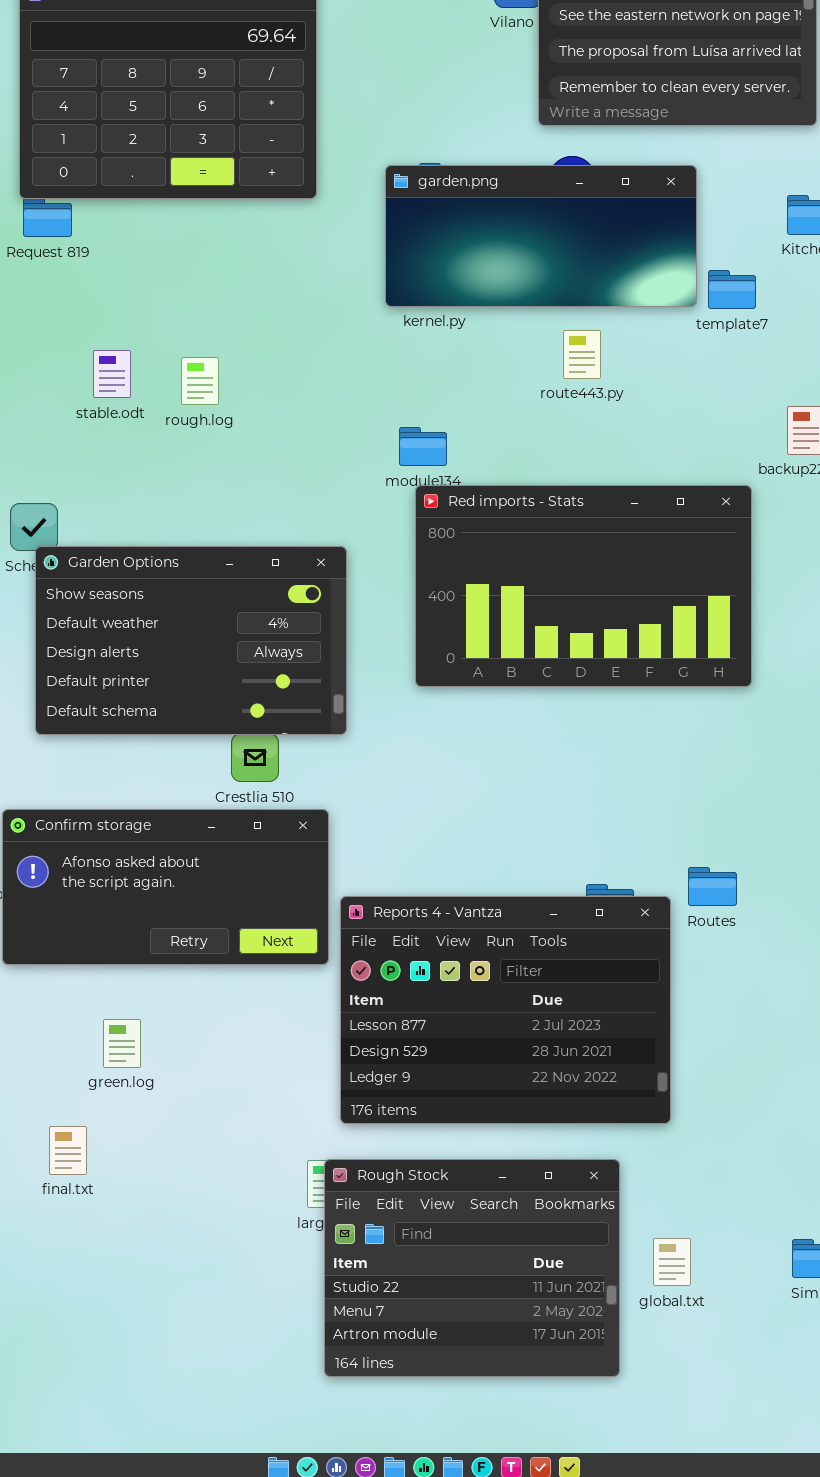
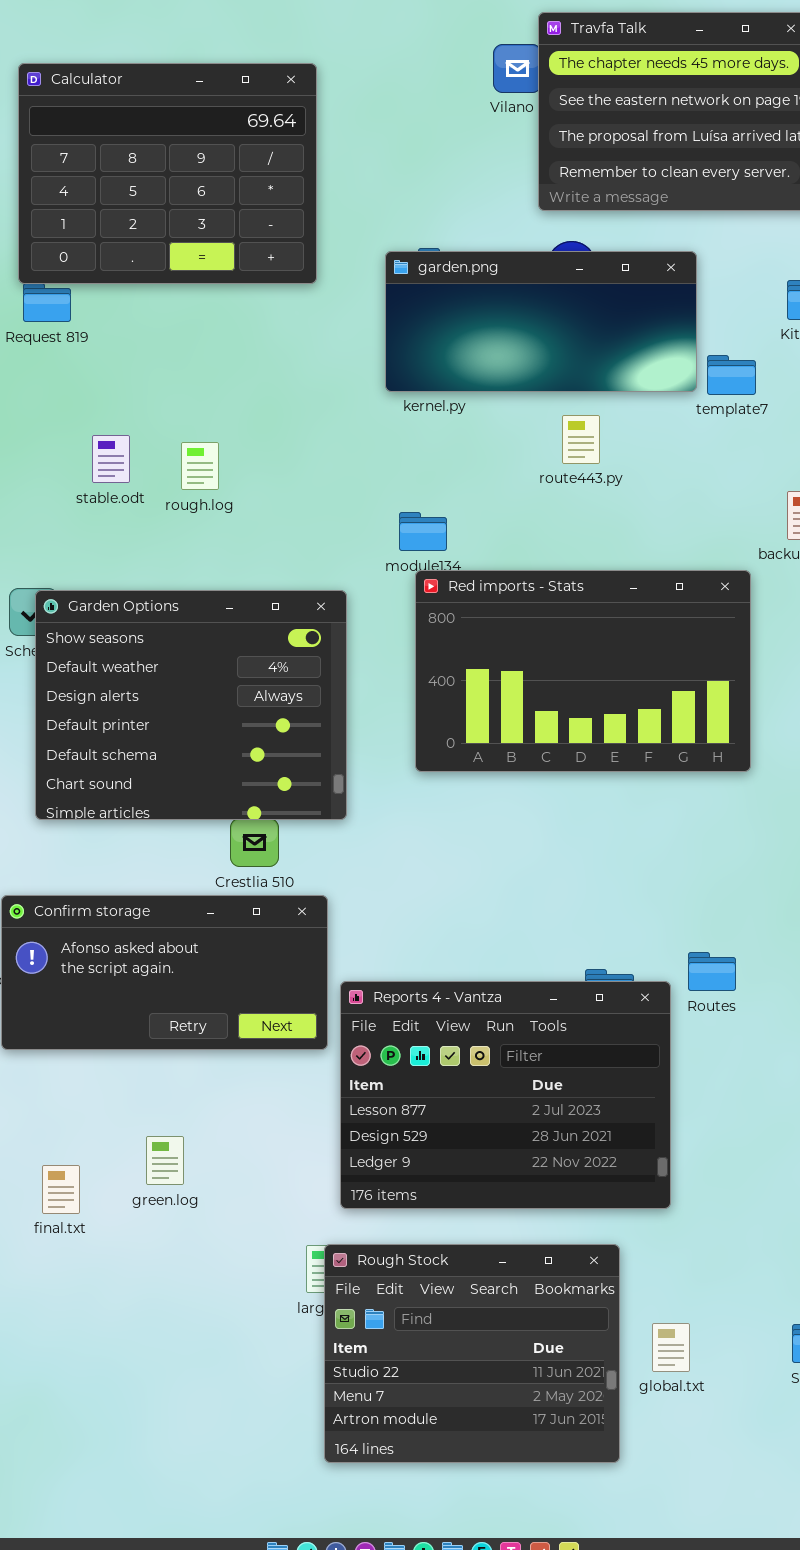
Garden Options: [35,546,347,735] -> [35,590,347,820], resized
green.log: [103,1019,141,1068] -> [146,1136,184,1185], moved
final.txt: [49,1126,87,1175] -> [42,1165,80,1214], moved

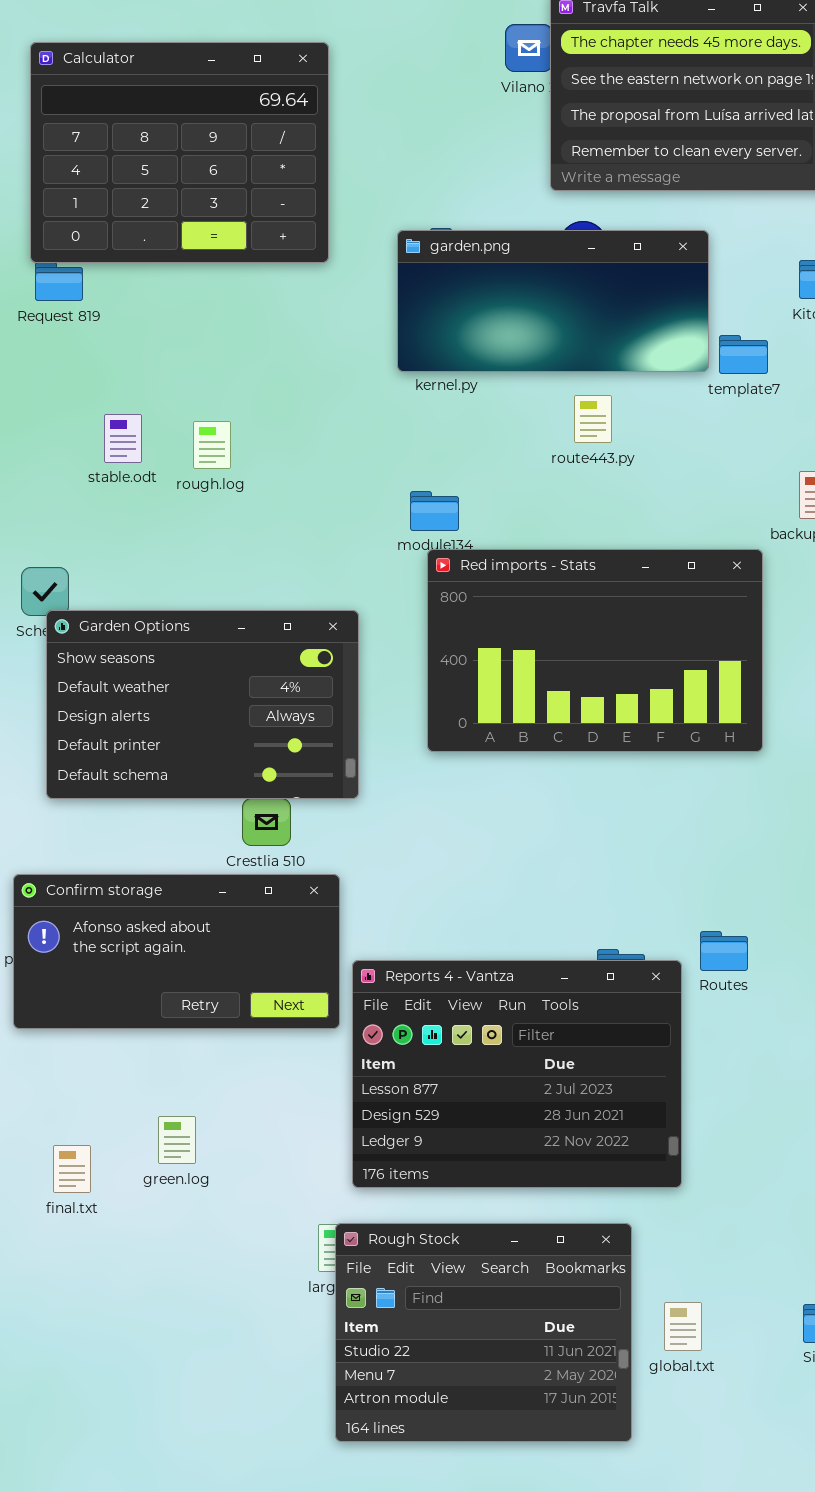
Garden Options: [35,590,347,820] -> [46,610,359,799], resized

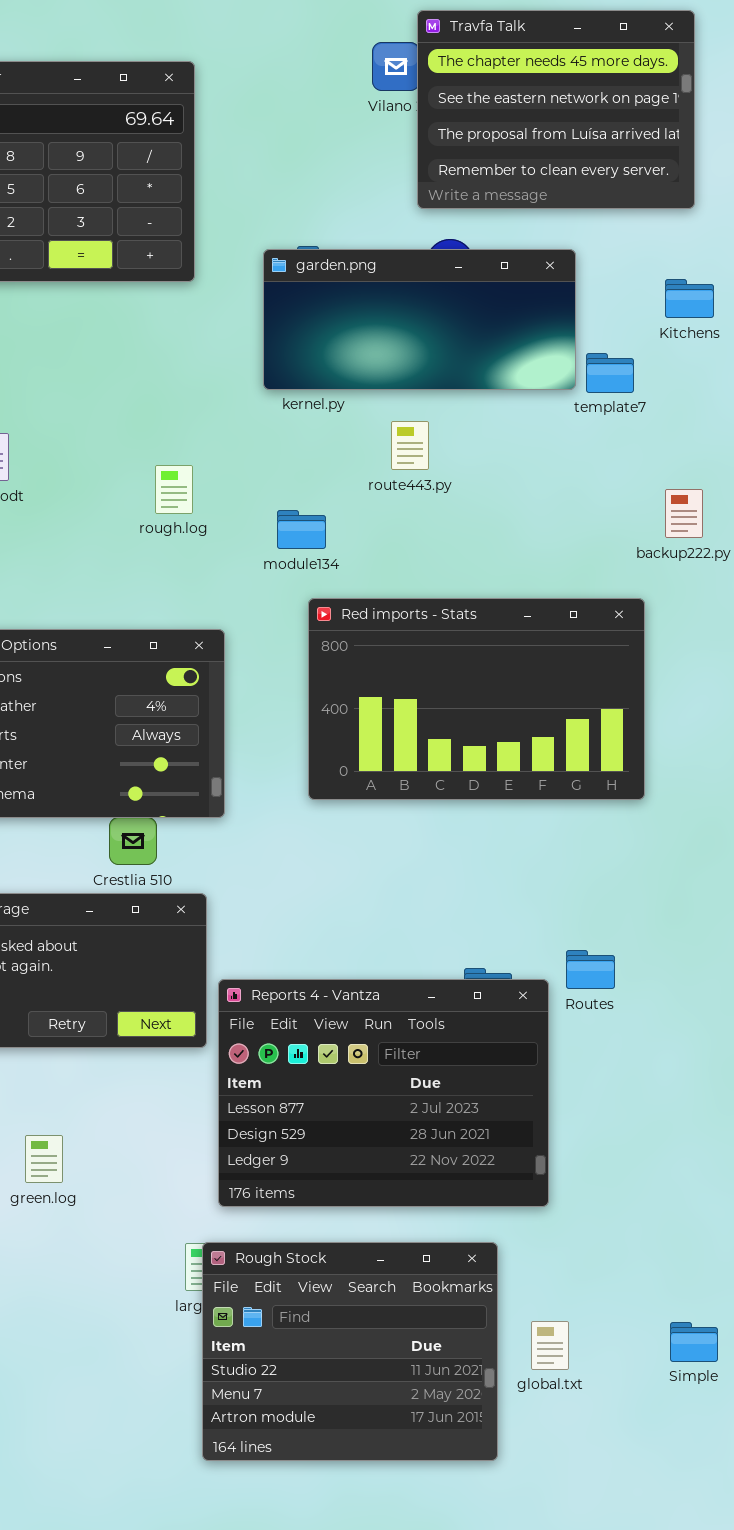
route443.py: [574,395,612,443] -> [391,421,429,470], moved
rough.log: [193,421,231,469] -> [155,465,193,514], moved
Red imports - Stats: [427,549,763,752] -> [308,598,645,800], moved

